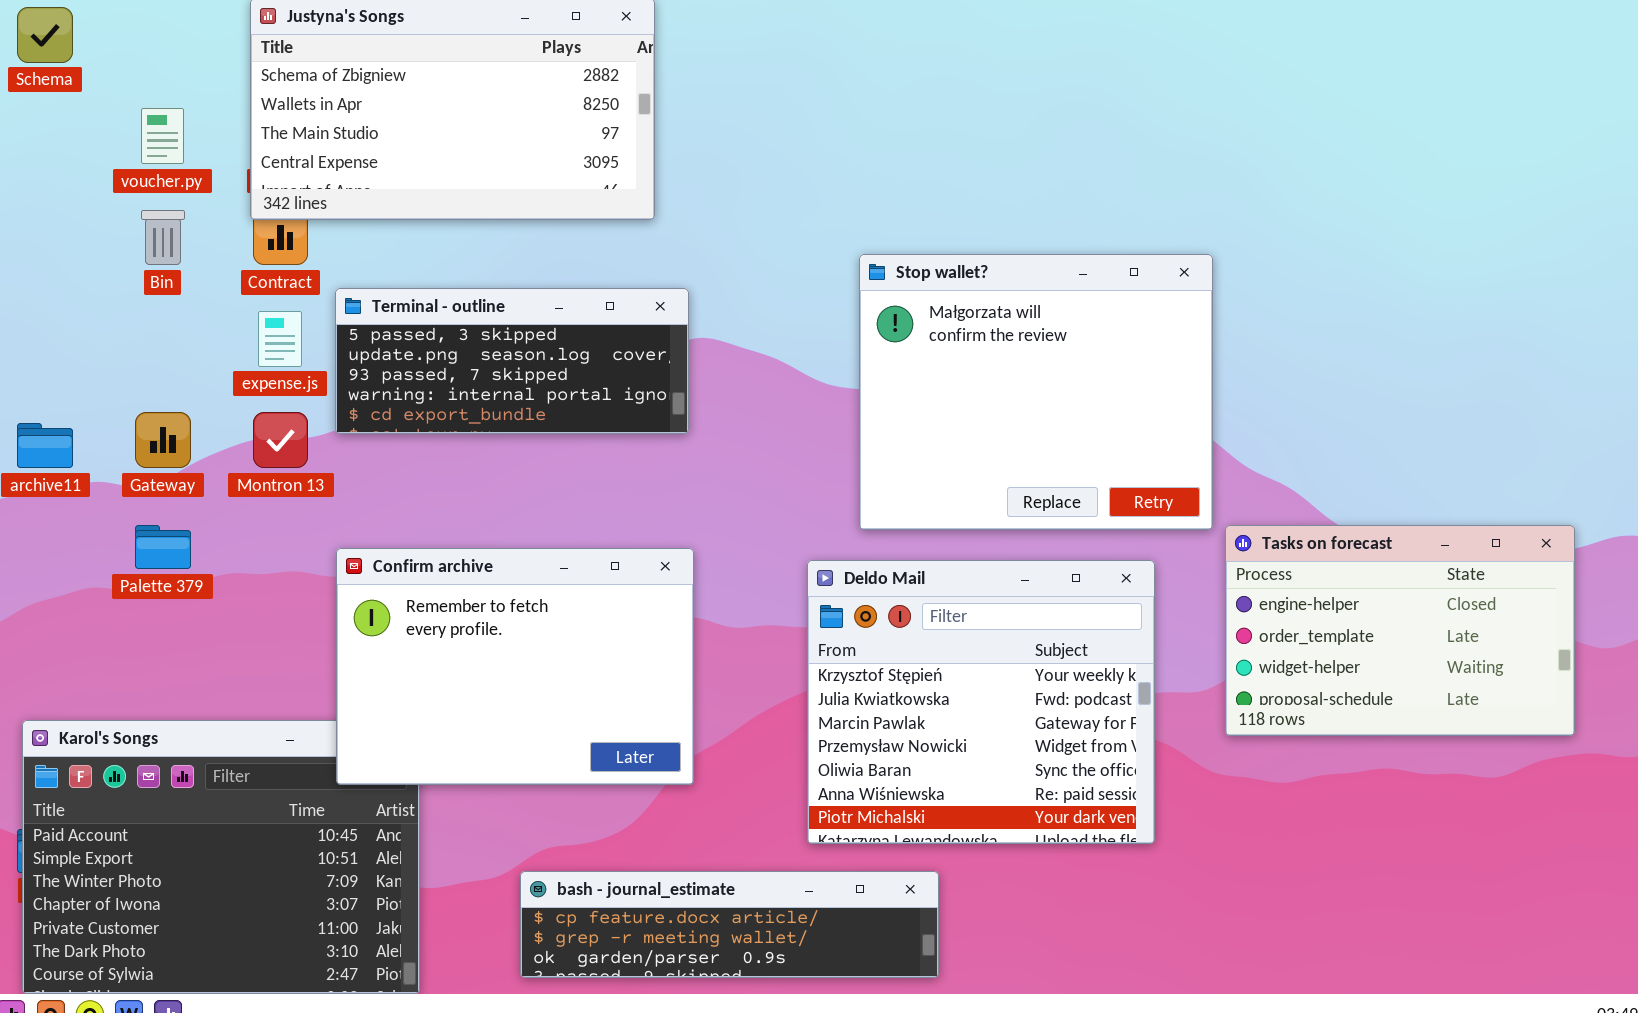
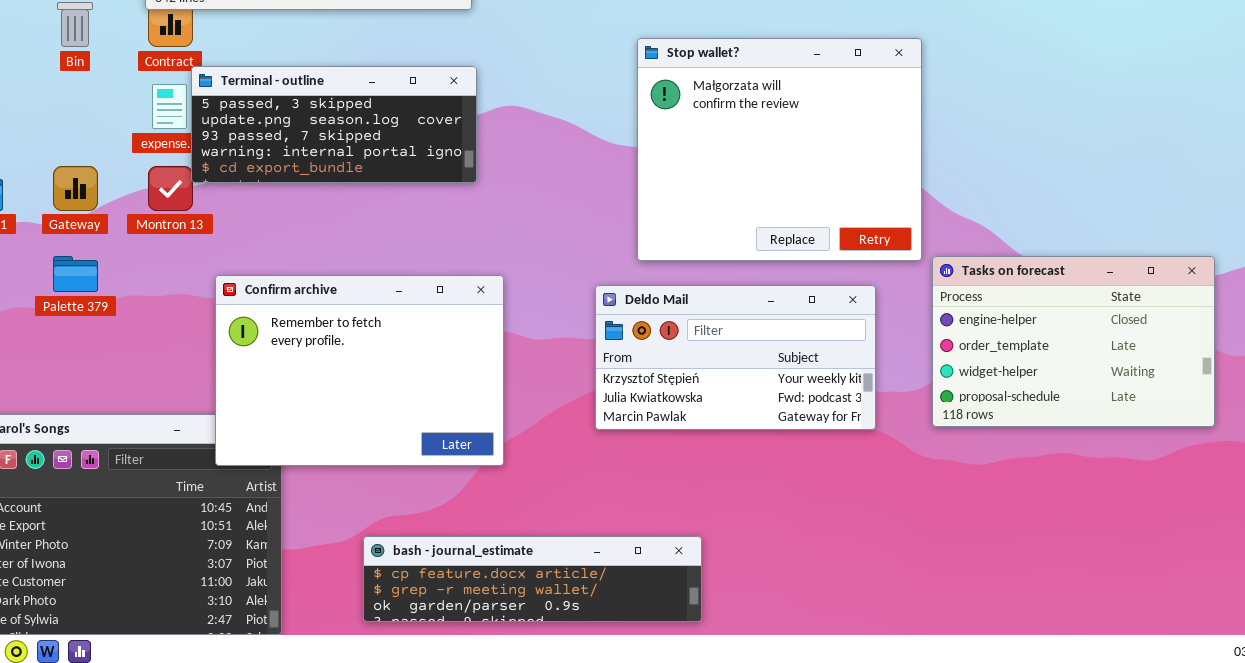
Terminal - outline: [335,288,689,434] -> [191,66,477,183], moved
Deldo Mail: [807,560,1155,844] -> [595,285,876,430], resized

